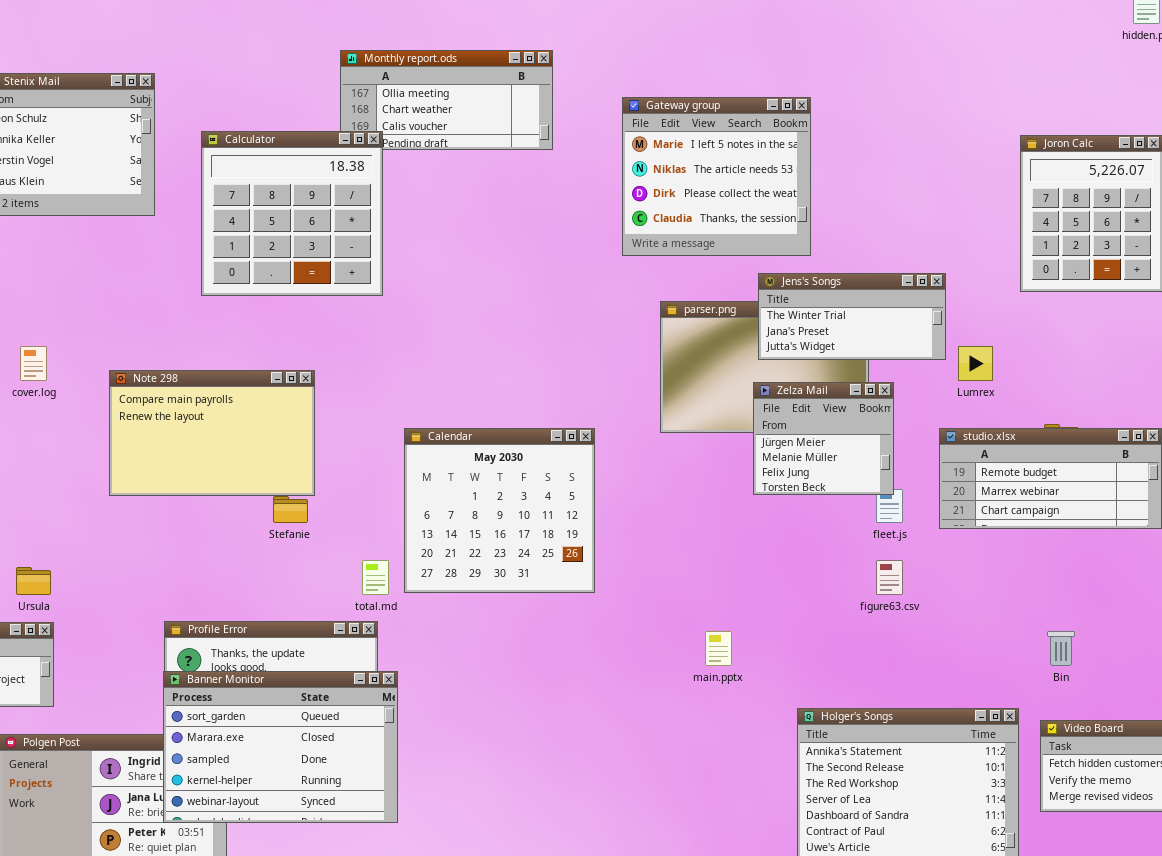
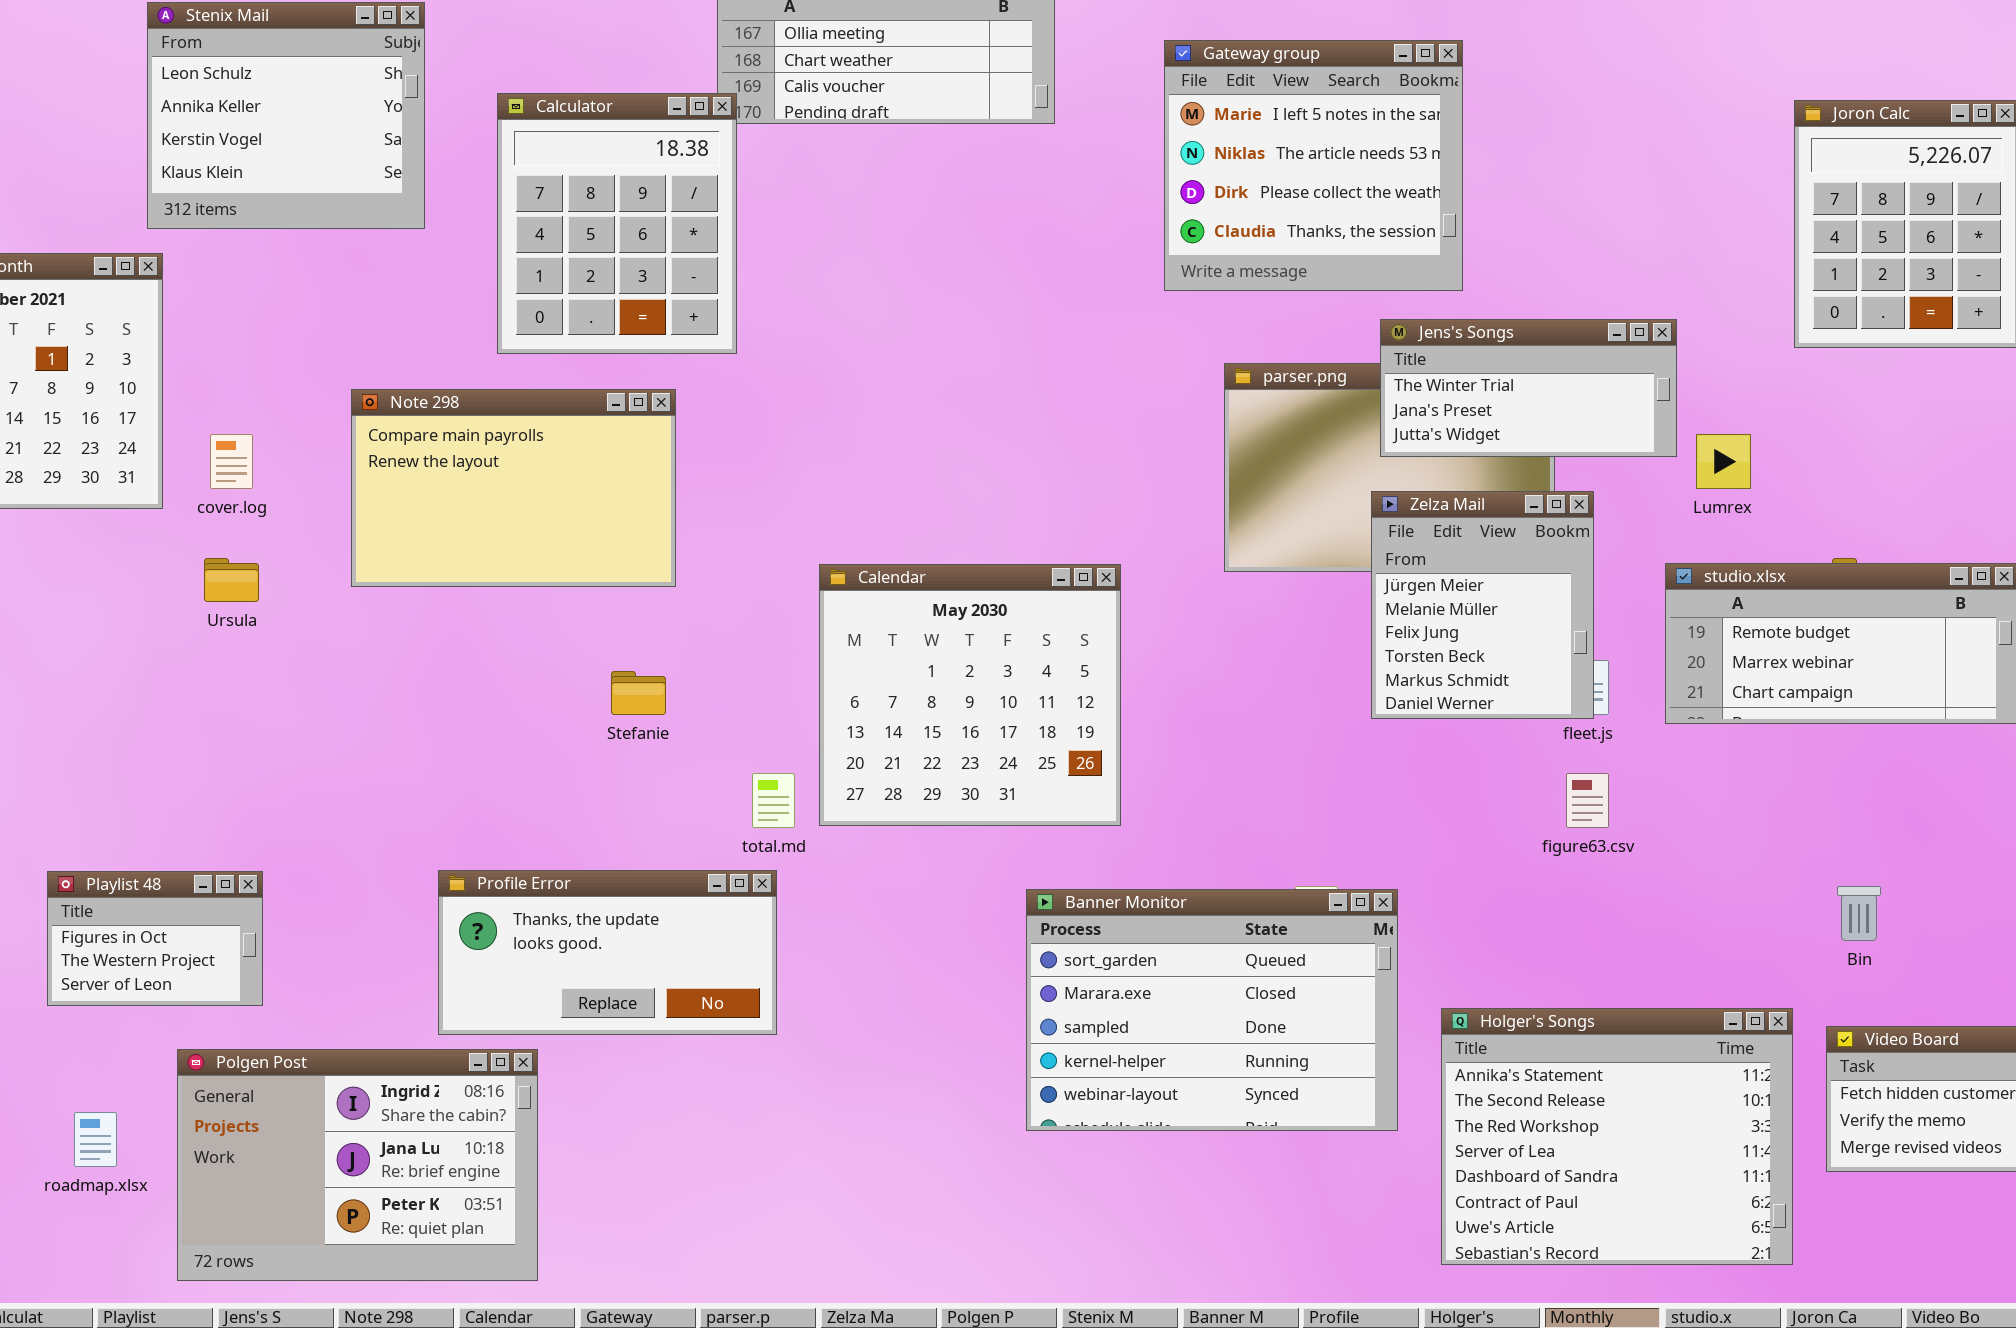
Calculator: [201,131,383,296] -> [497,93,737,354], resized
Note 298: [109,370,315,496] -> [351,389,676,587], moved
Zelza Mail: [753,382,894,495] -> [1371,491,1594,719], resized
Ursula: [16,567,51,595] -> [204,558,259,602], moved
Banner Monitor: [163,671,398,823] -> [1026,889,1398,1131], moved

